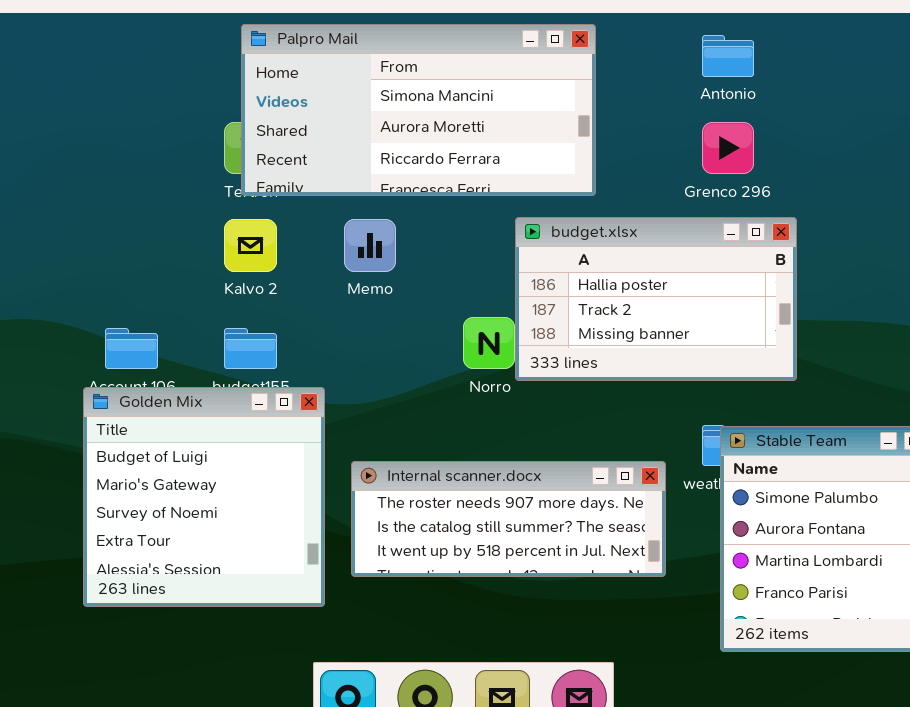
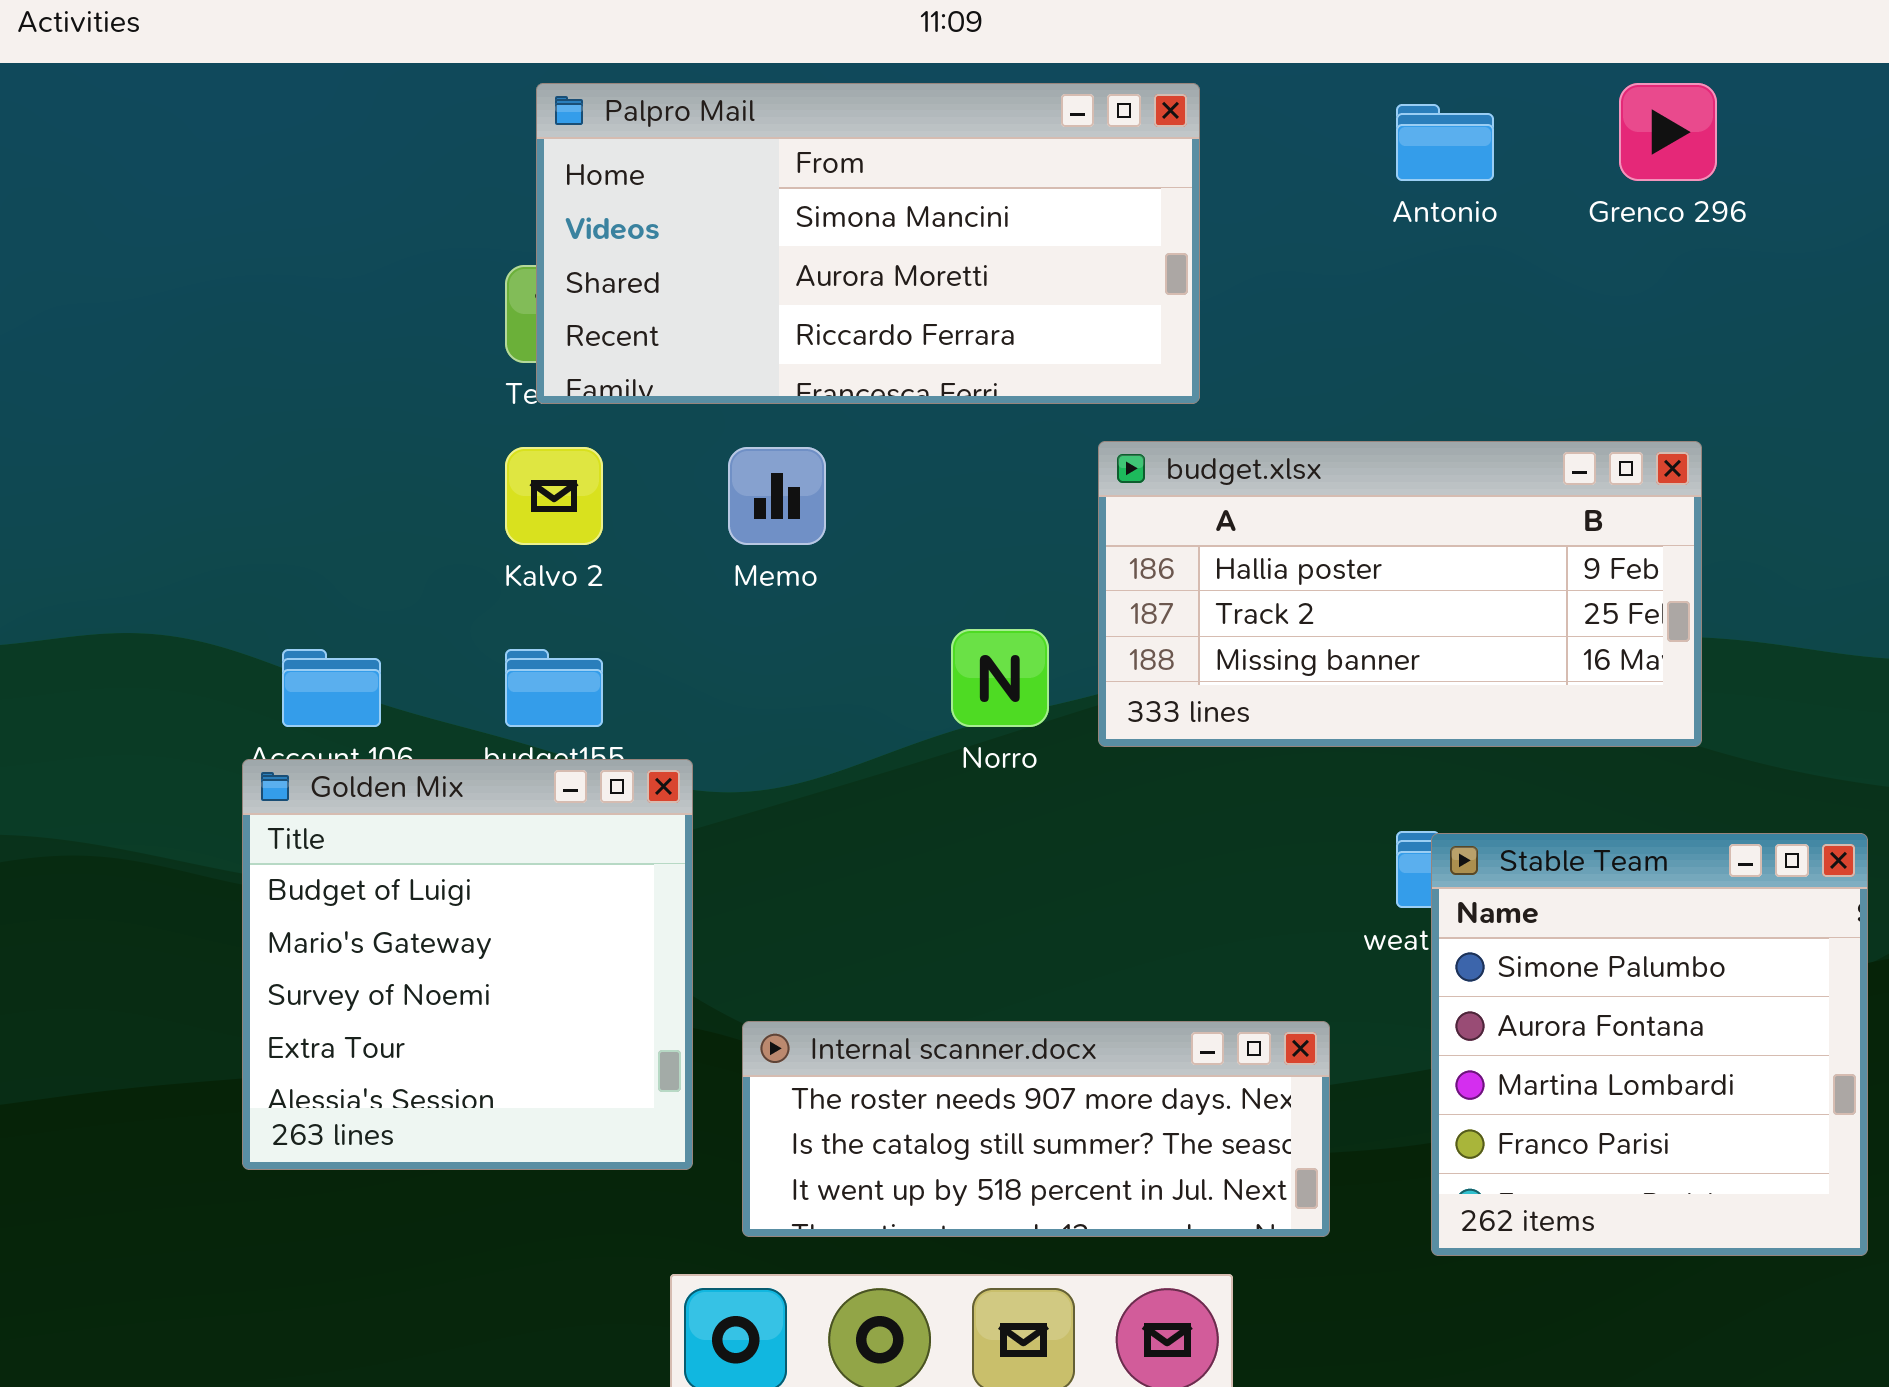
Grenco 296: [702,122,754,174] -> [1619,83,1717,181], moved
budget.xlsx: [515,217,797,381] -> [1098,441,1702,747], moved, resized
Internal scanner.docx: [351,461,666,577] -> [742,1021,1330,1237], moved

